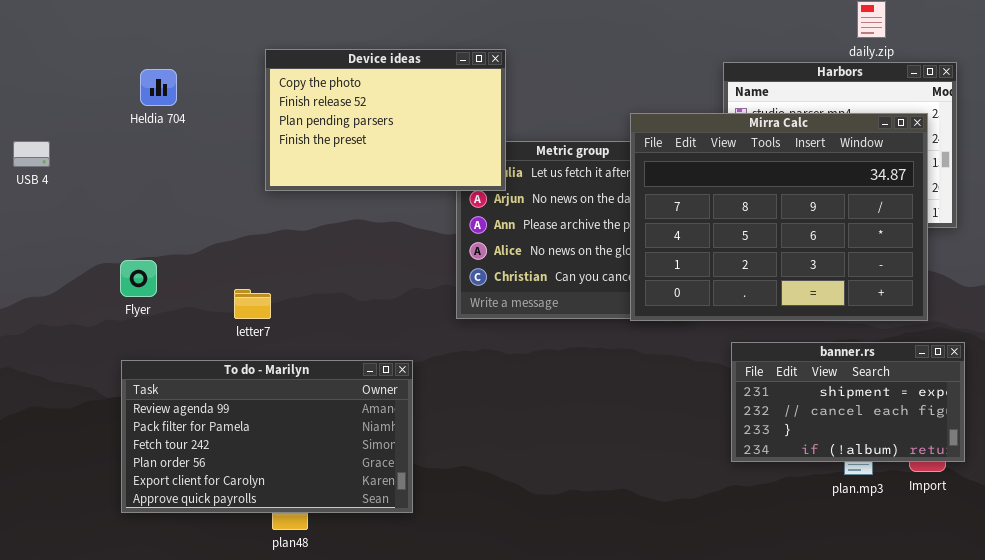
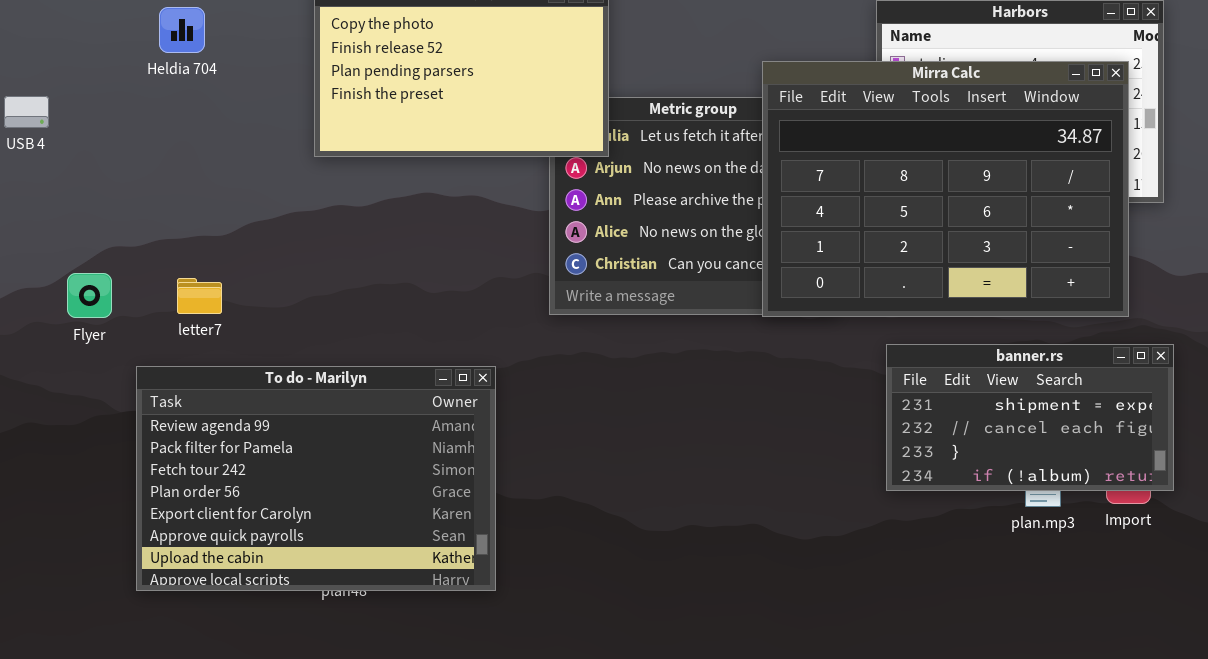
Flyer: [120,260,157,297] -> [67,273,112,318], moved
letter7: [234,289,271,319] -> [177,278,222,314], moved
To do - Marilyn: [121,360,413,513] -> [136,366,496,591], resized

